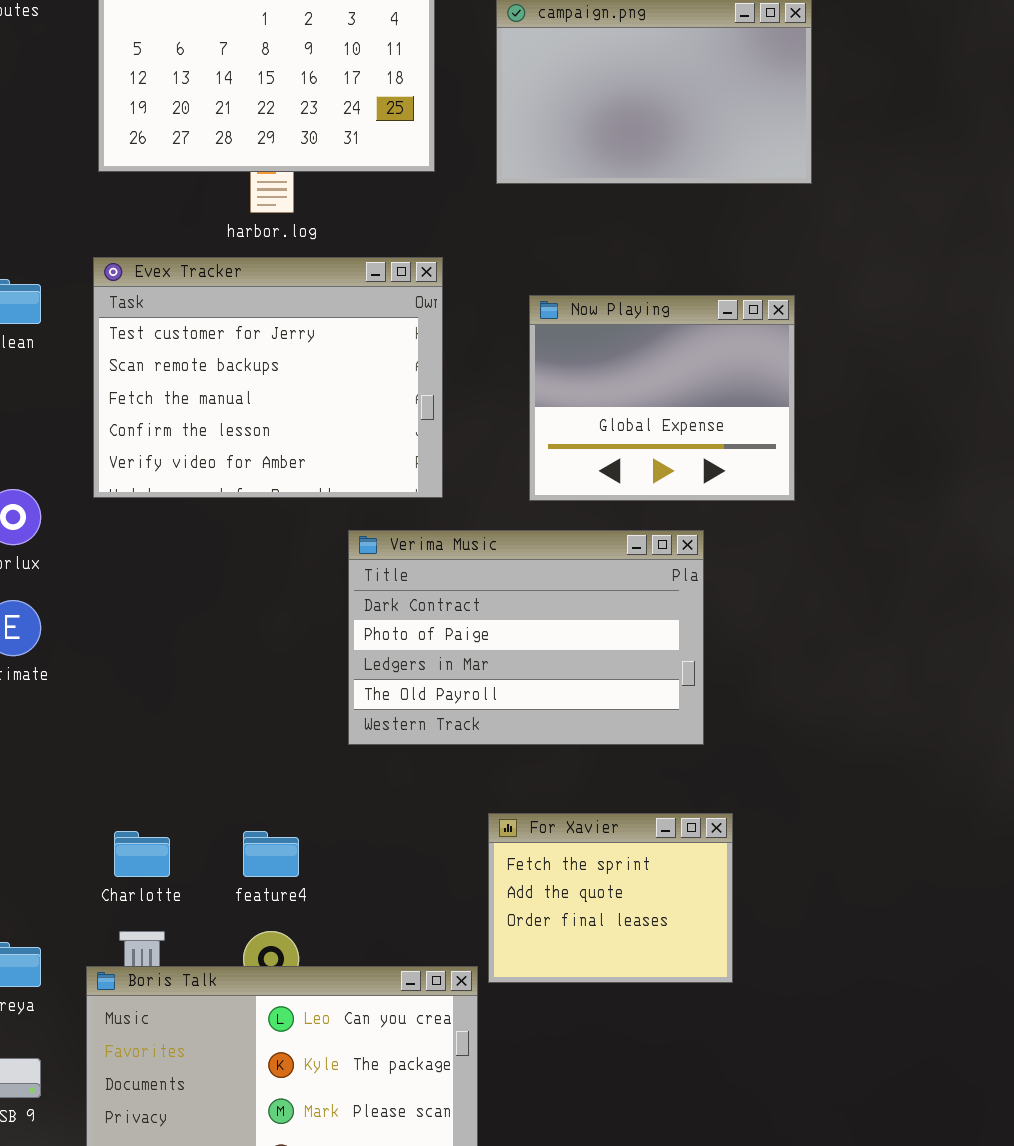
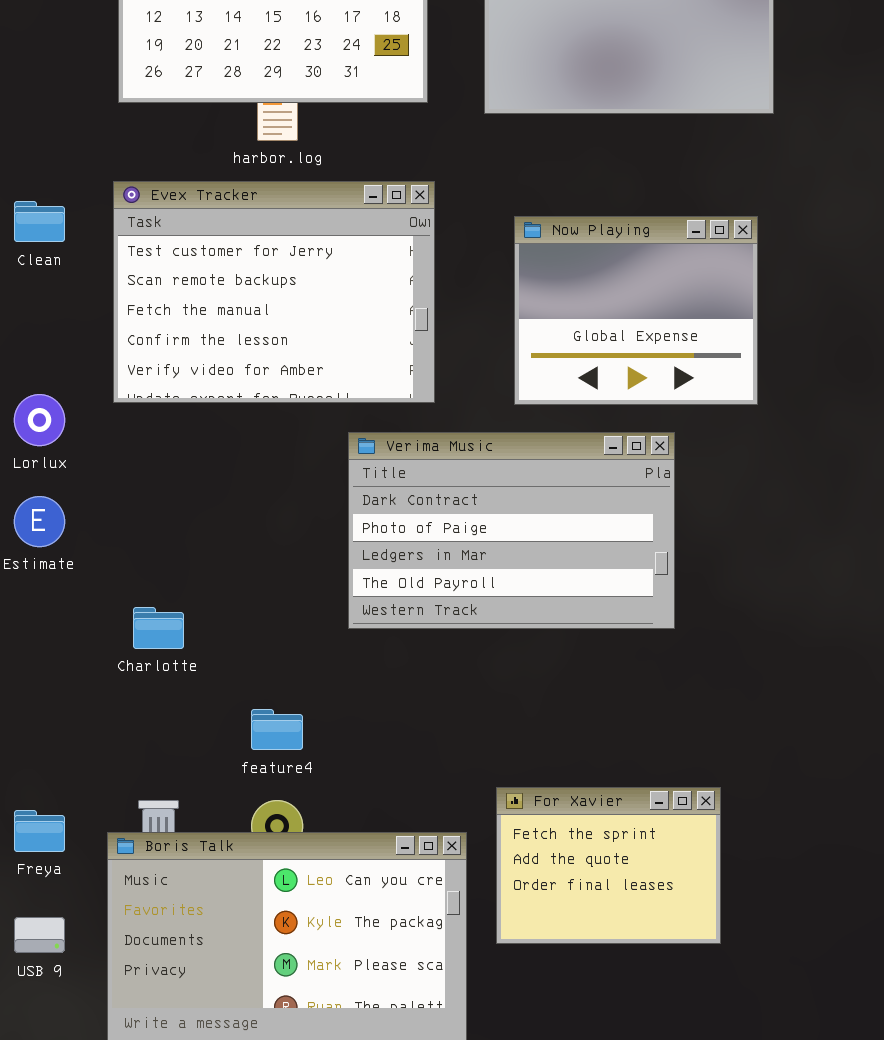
For Xavier: [488,813,733,983] -> [496,787,721,944], moved
Charlotte: [114,831,170,877] -> [133,607,184,649], moved

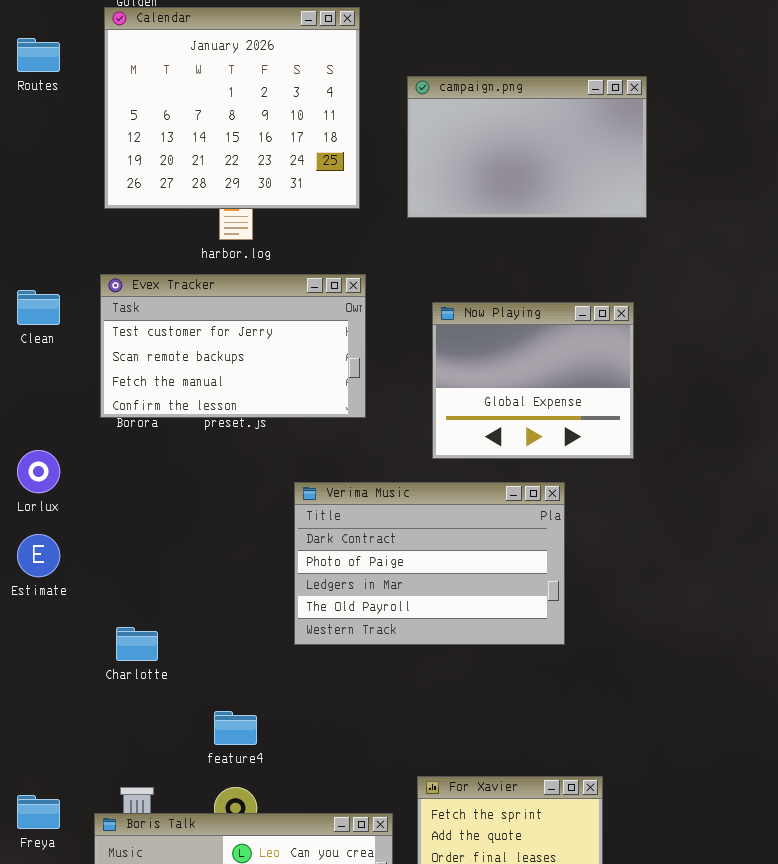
Evex Tracker: [113,181,435,403] -> [100,274,366,418], resized

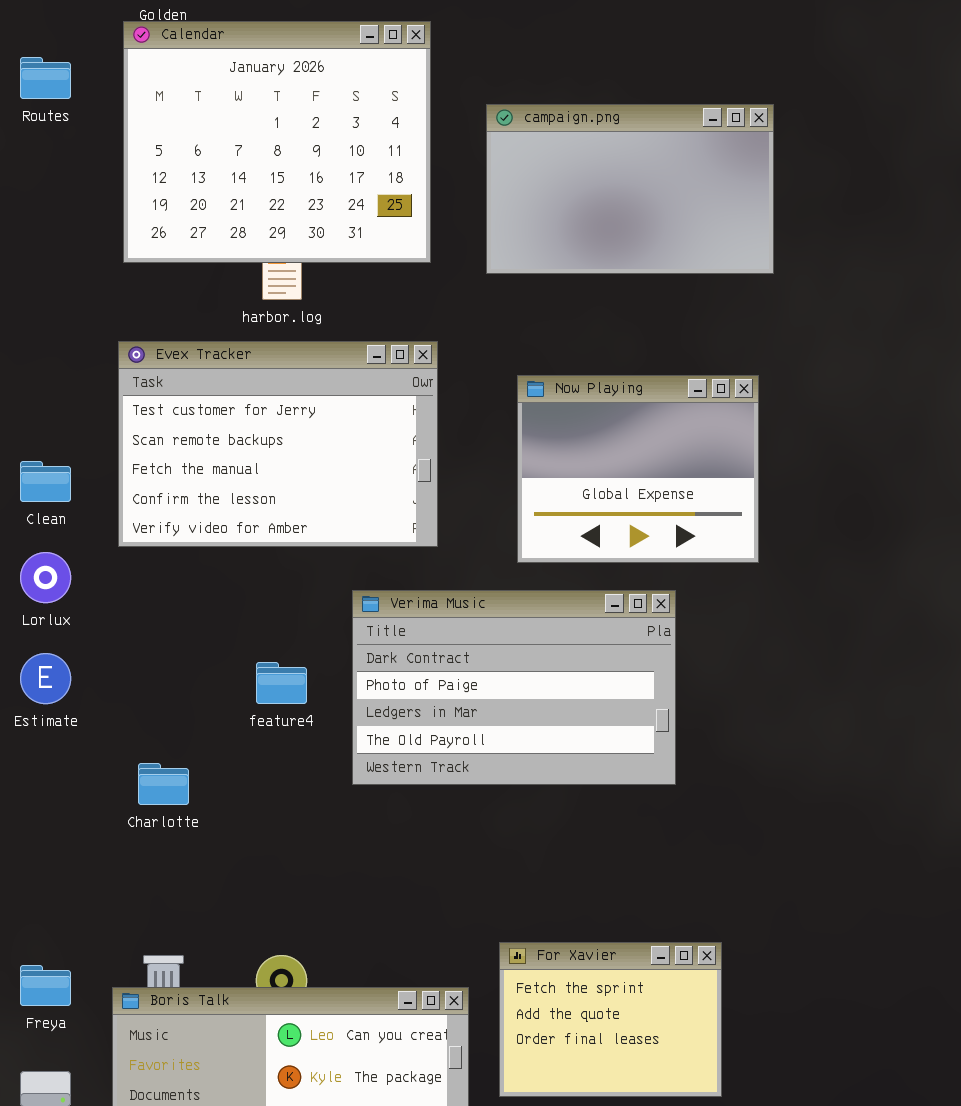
Evex Tracker: [100,274,366,418] -> [118,341,438,547], resized
Clean: [17,290,60,325] -> [20,461,71,502], moved
feature4: [214,711,257,745] -> [256,662,307,704], moved

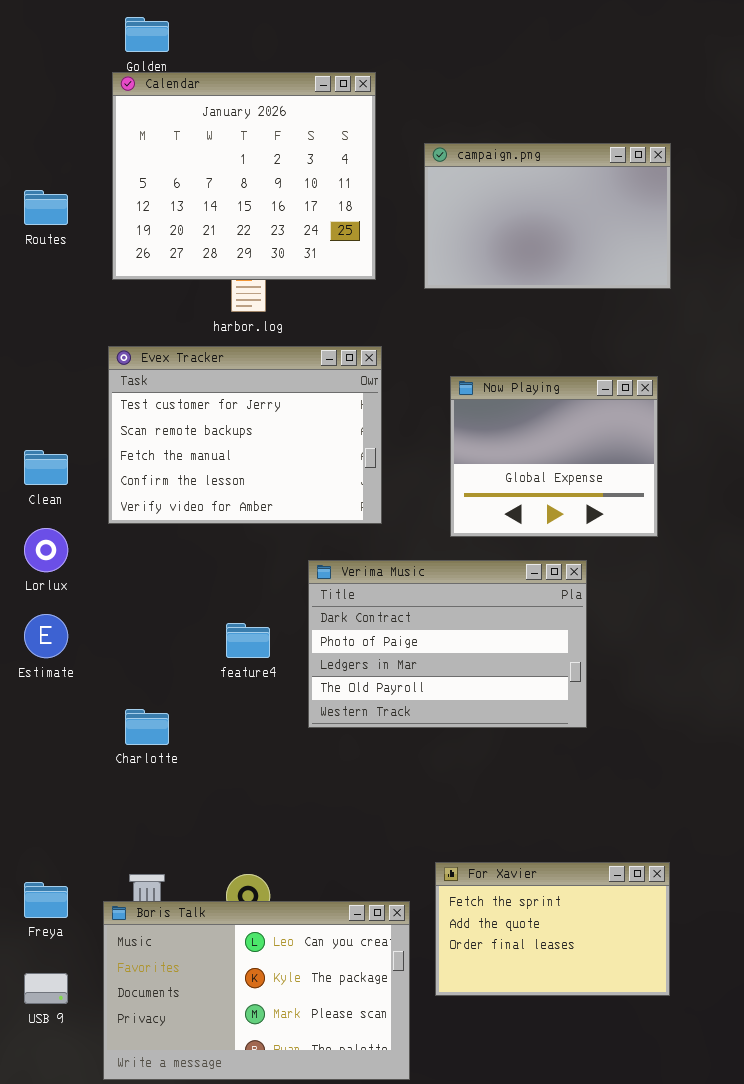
Routes: [20,57,71,99] -> [24,190,68,225], moved
For Xavier: [499,942,722,1097] -> [435,862,670,996], resized

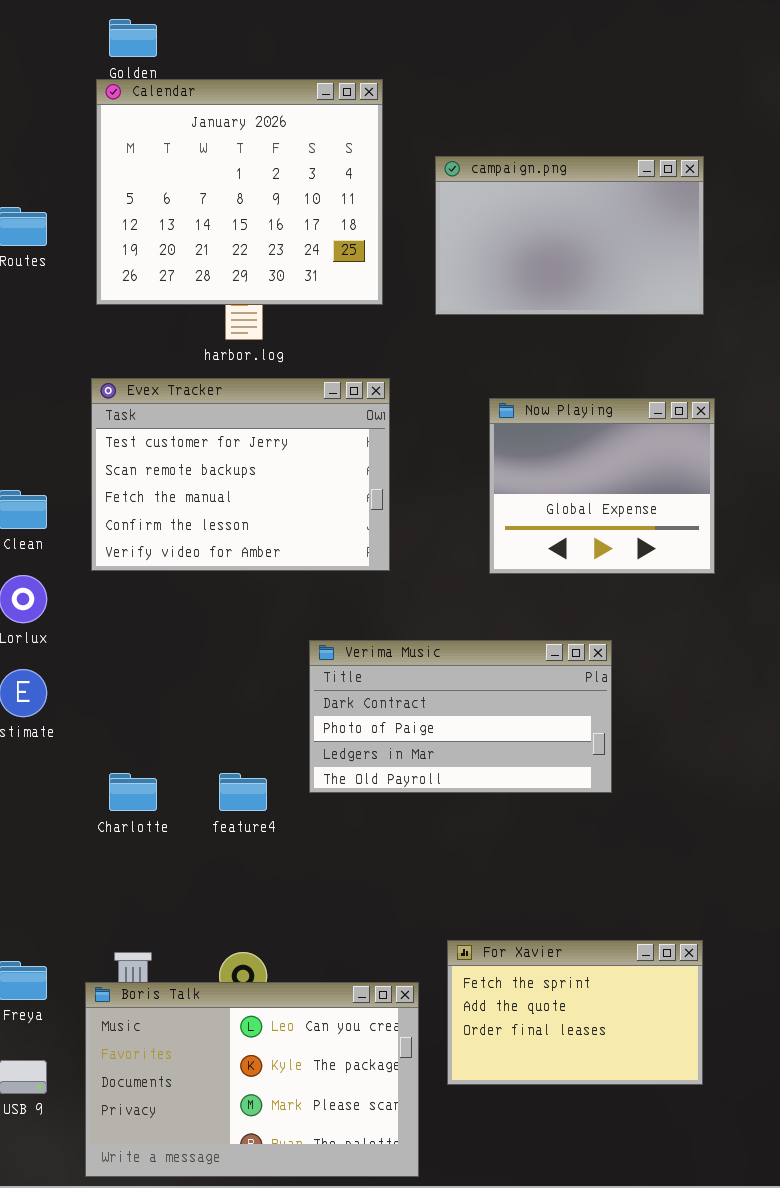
Now Playing: [450,376,658,537] -> [489,398,715,574], moved
Verima Music: [308,560,587,728] -> [309,640,612,793], resized
feature4: [226,623,270,658] -> [219,773,267,811], moved

